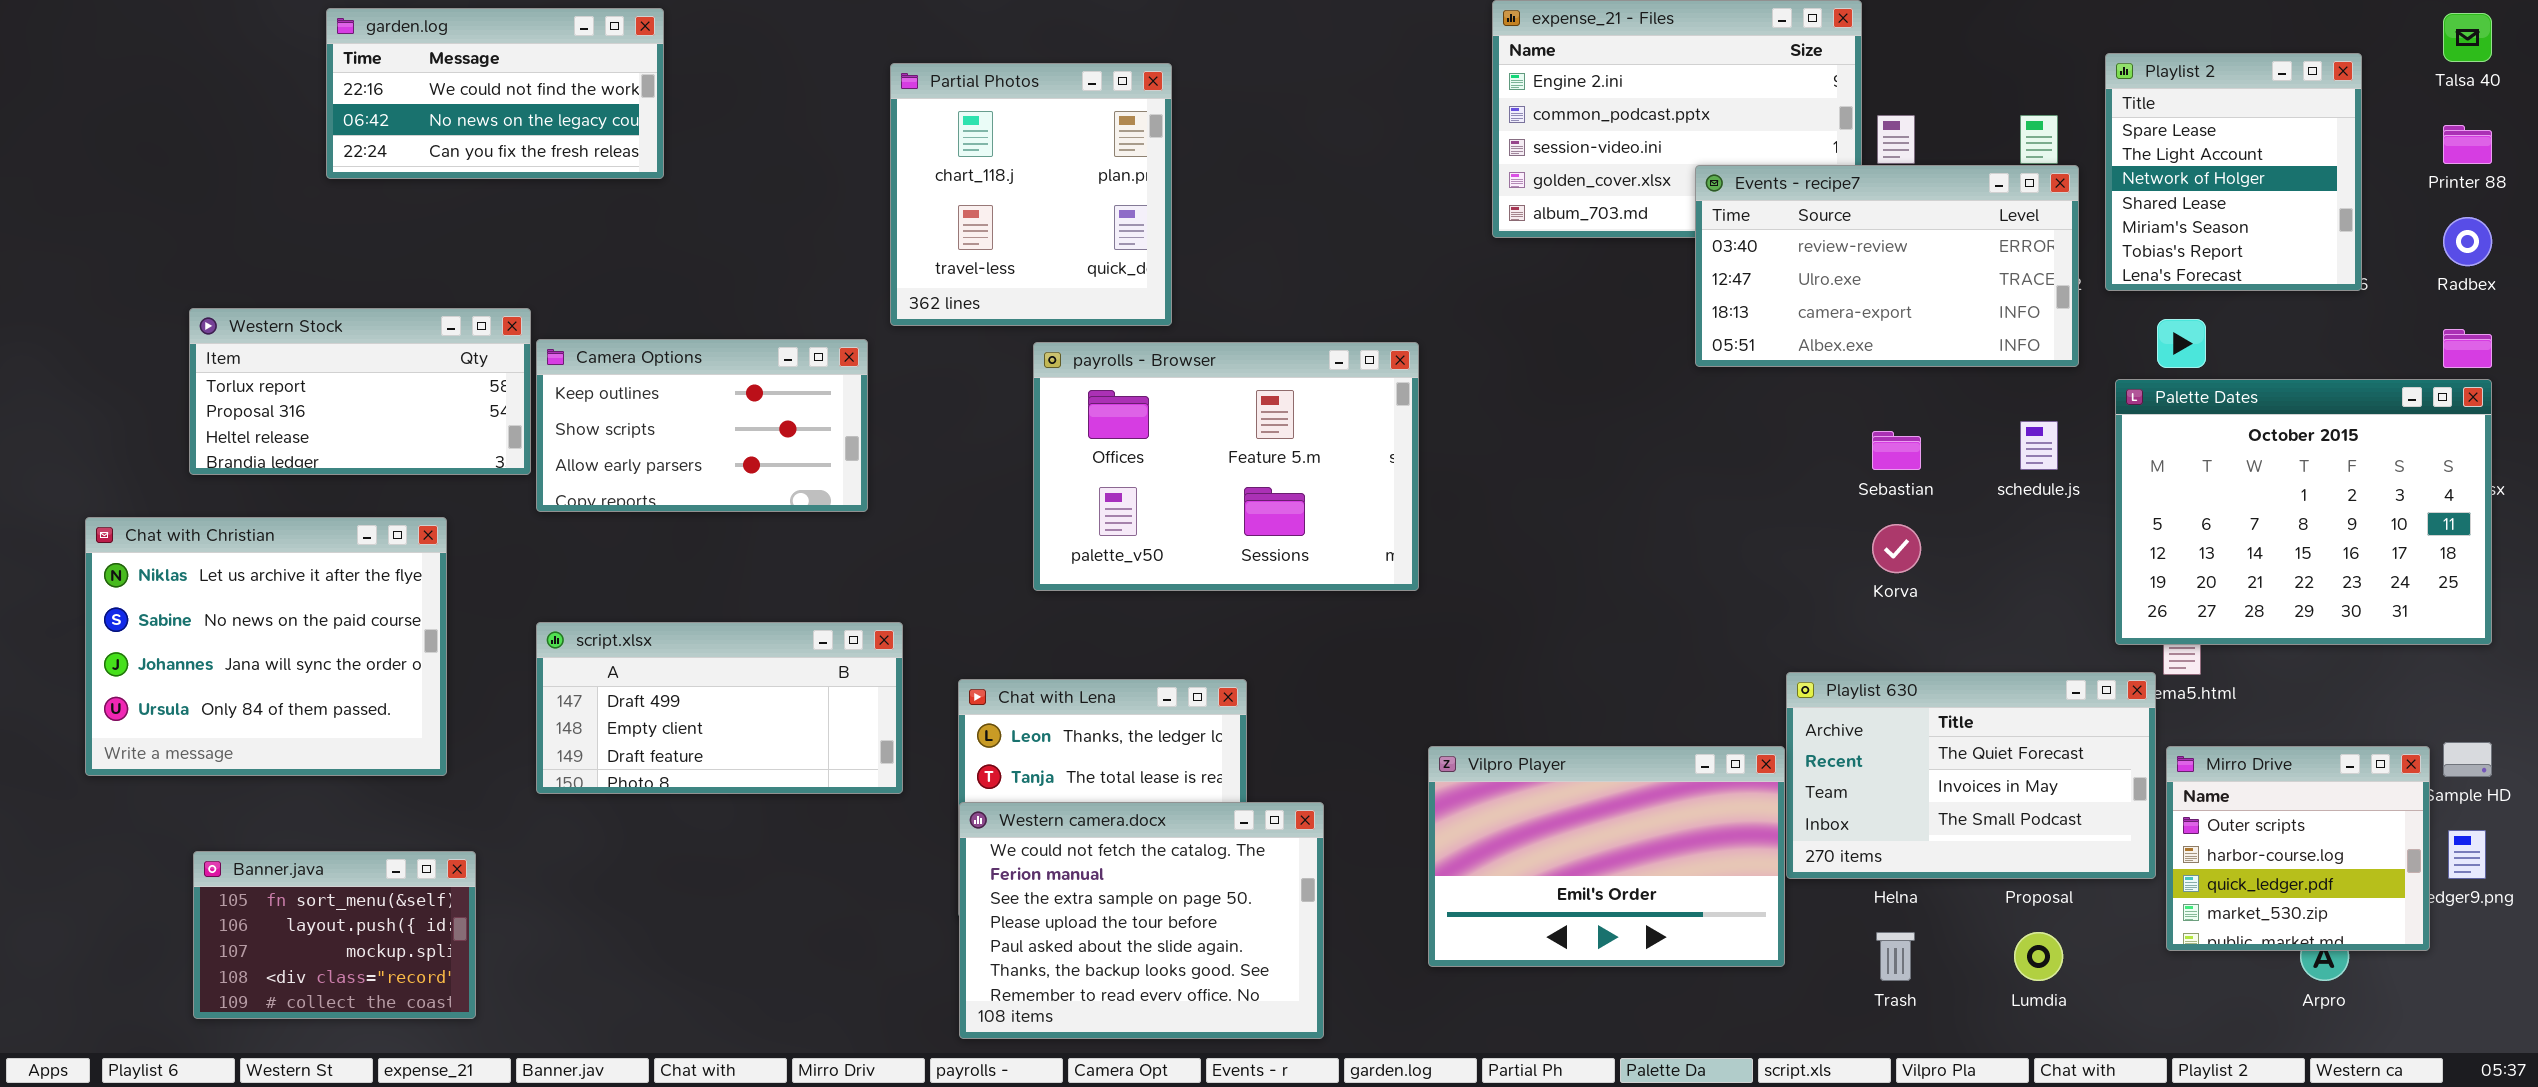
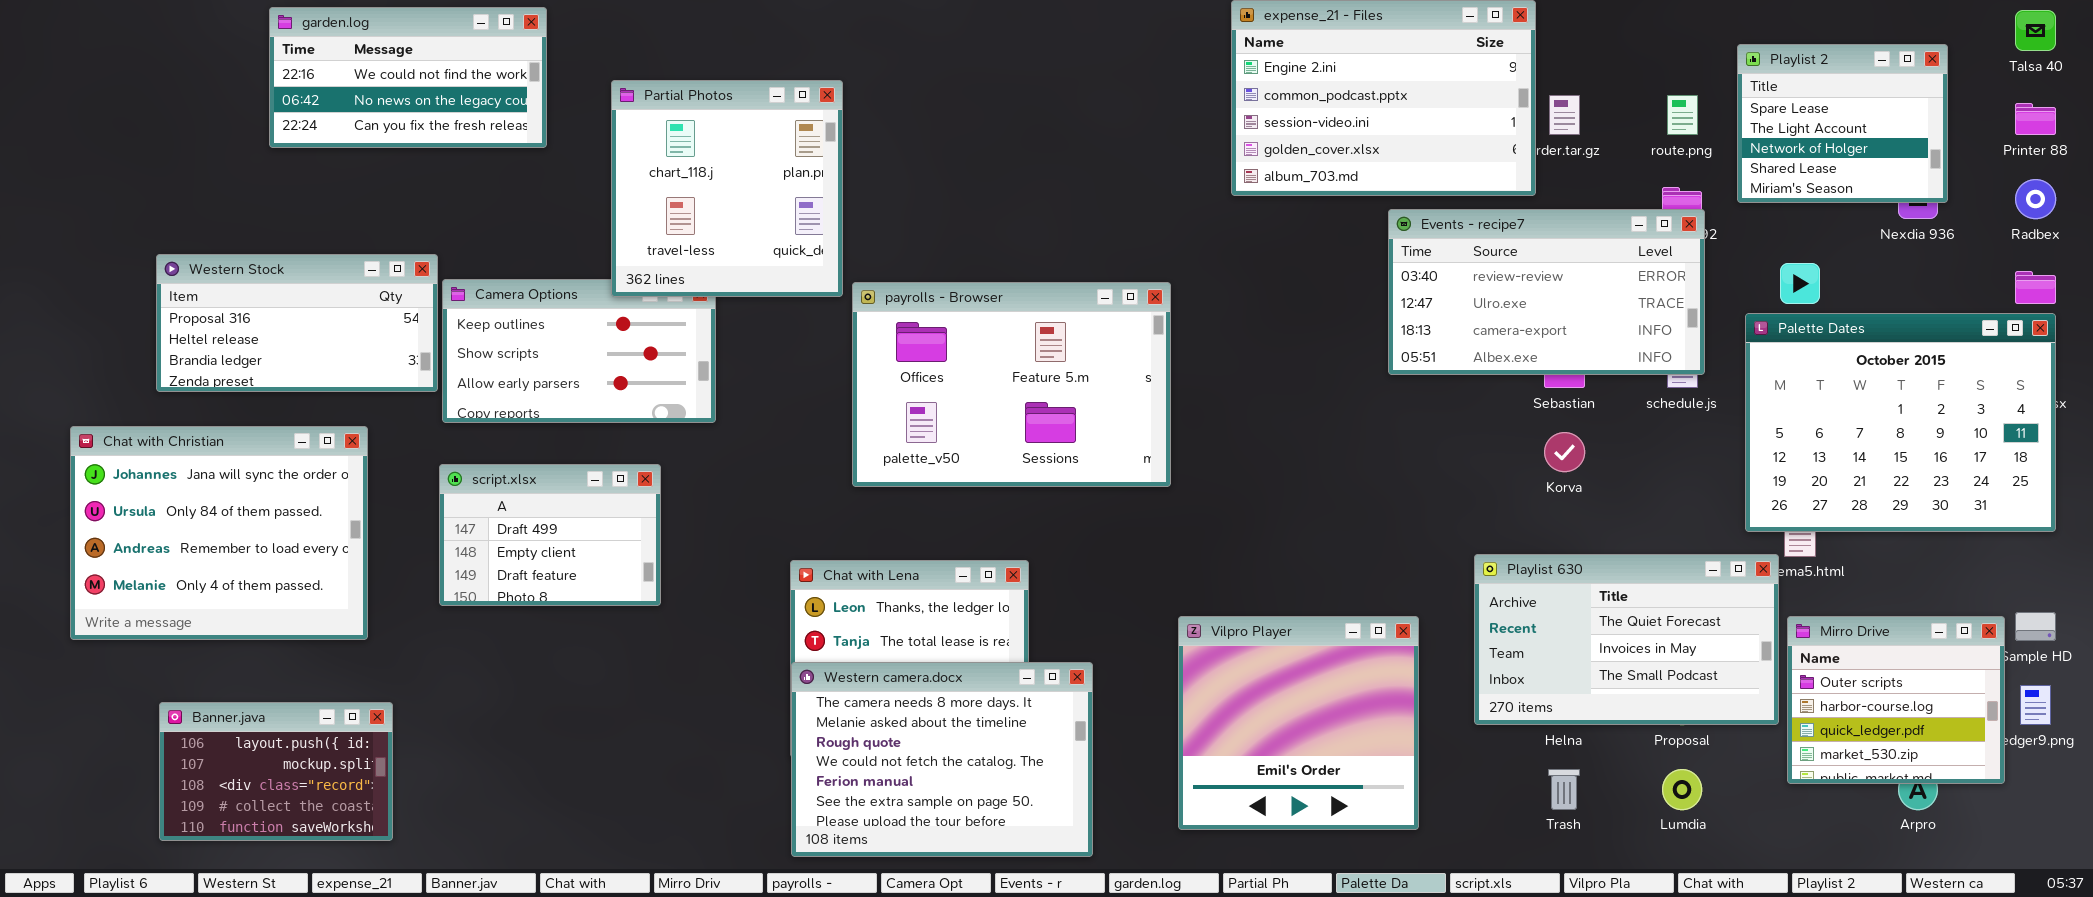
Playlist 2: [2105,53,2362,291] -> [1737,44,1948,203], resized
Partial Photos: [890,63,1172,326] -> [611,80,843,297], moved
Events - recipe7: [1695,165,2079,367] -> [1388,209,1705,375], moved
Western Stock: [189,308,531,475] -> [156,254,438,392], scrolled down 1 row
Chat with Christian: [85,517,447,776] -> [70,426,368,640], scrolled down 2 rows
script.xlsx: [536,622,903,794] -> [439,464,661,606], moved, resized
Vilpro Player: [1428,746,1785,967] -> [1178,616,1419,830], resized
Western camera.docx: [959,802,1324,1039] -> [791,662,1093,857], scrolled up 3 rows
Banner.java: [193,851,476,1019] -> [159,702,393,841], scrolled down 1 row

